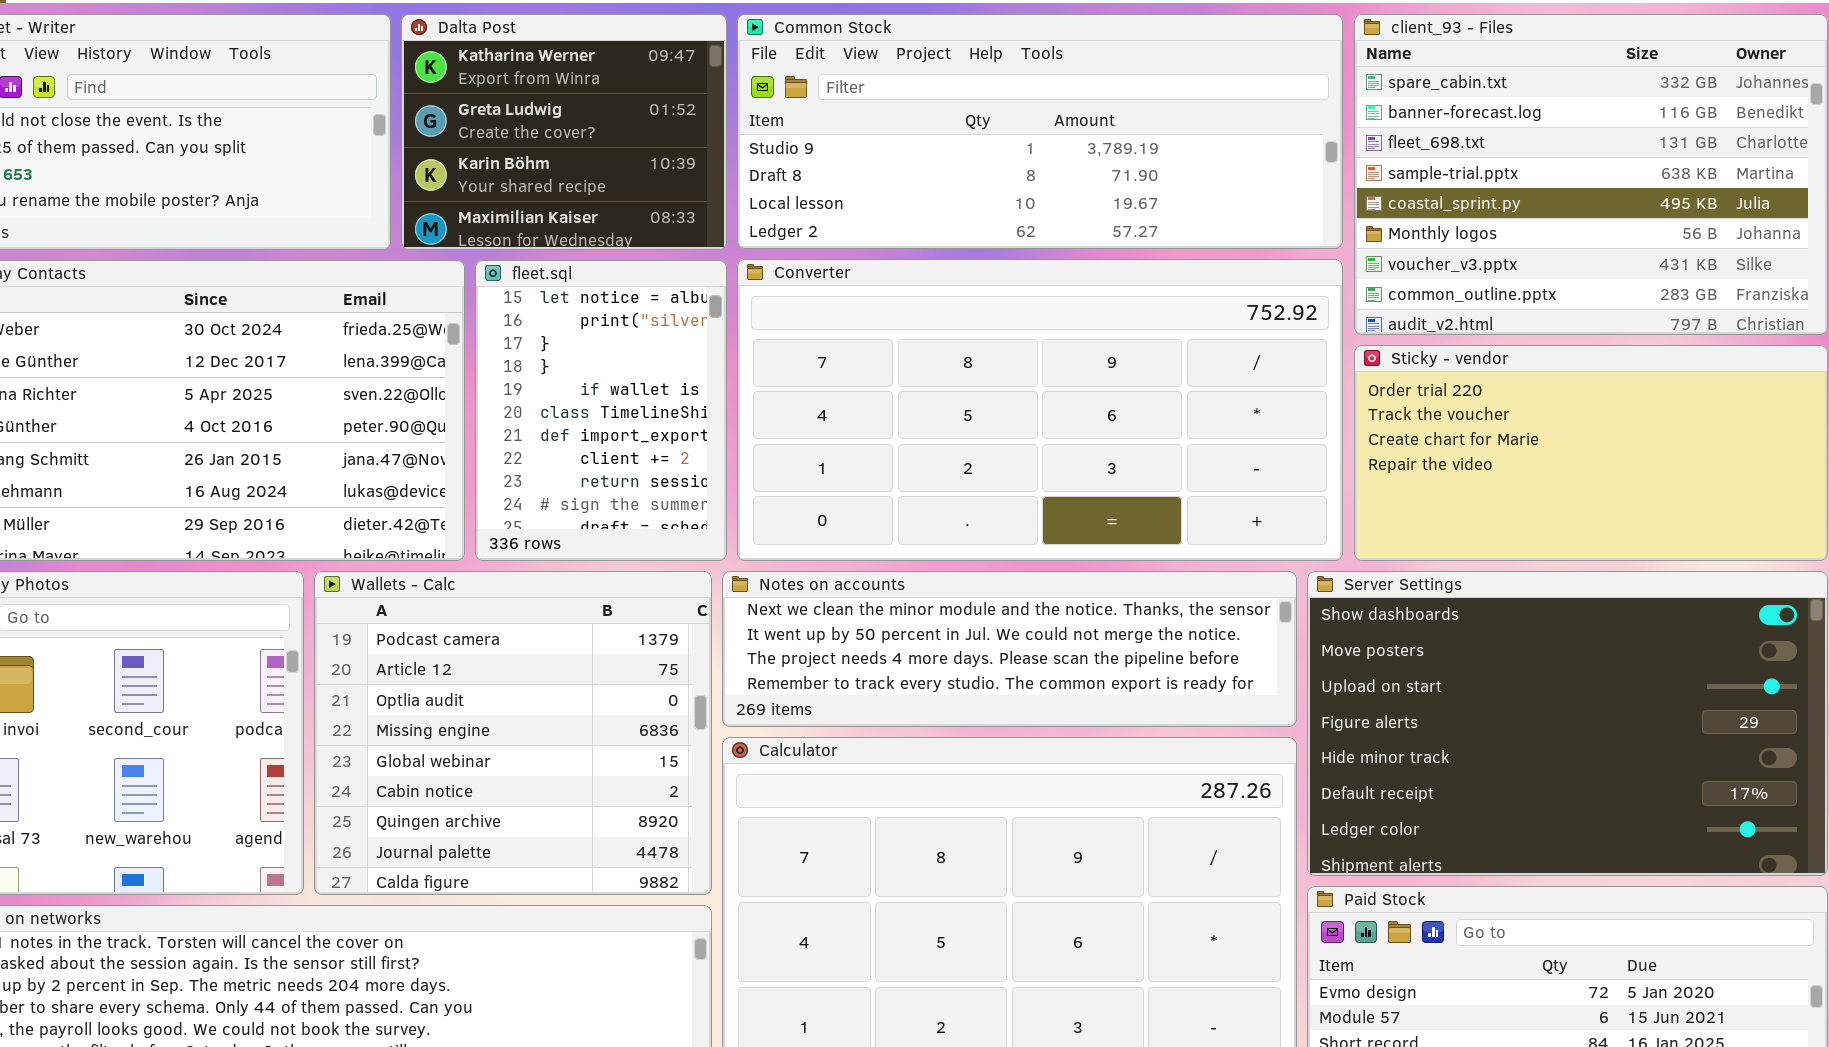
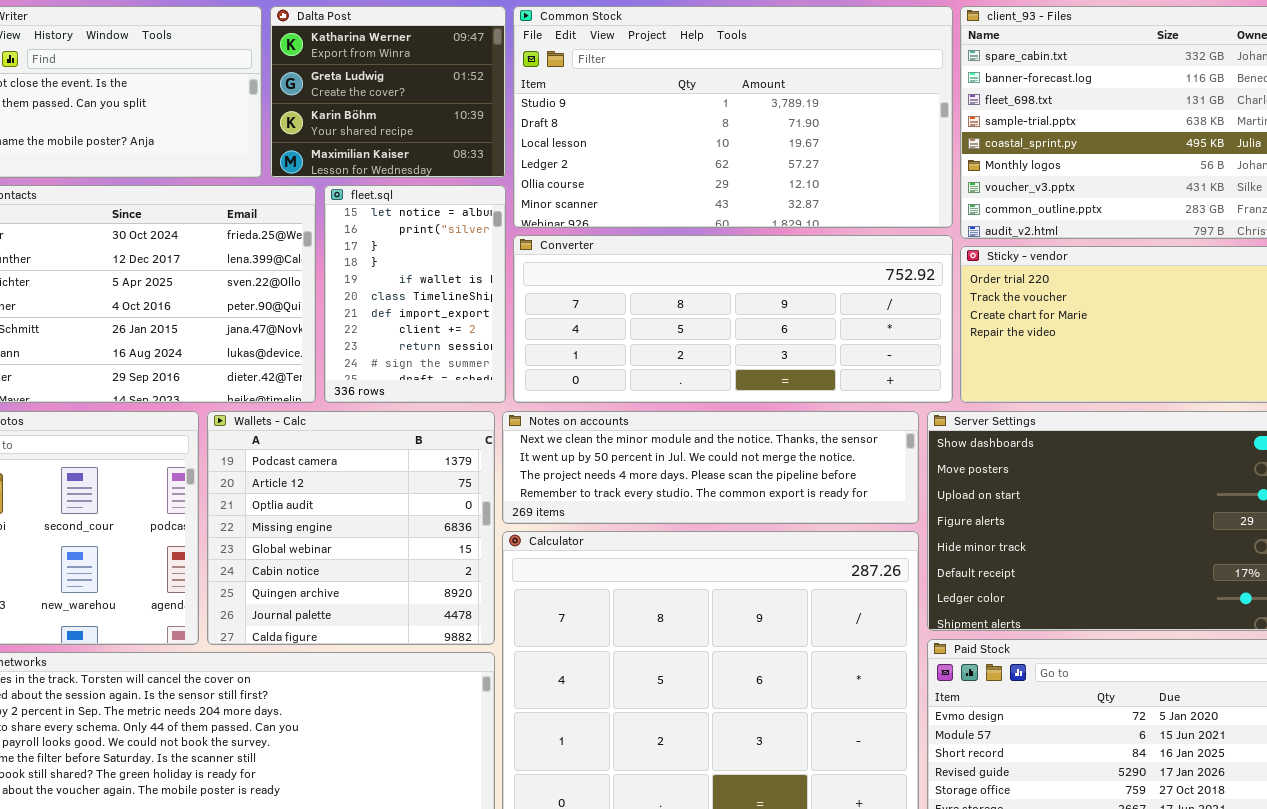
Common Stock: [737,14,1343,249] -> [513,6,953,228], resized
Converter: [737,259,1343,561] -> [513,235,953,403], resized

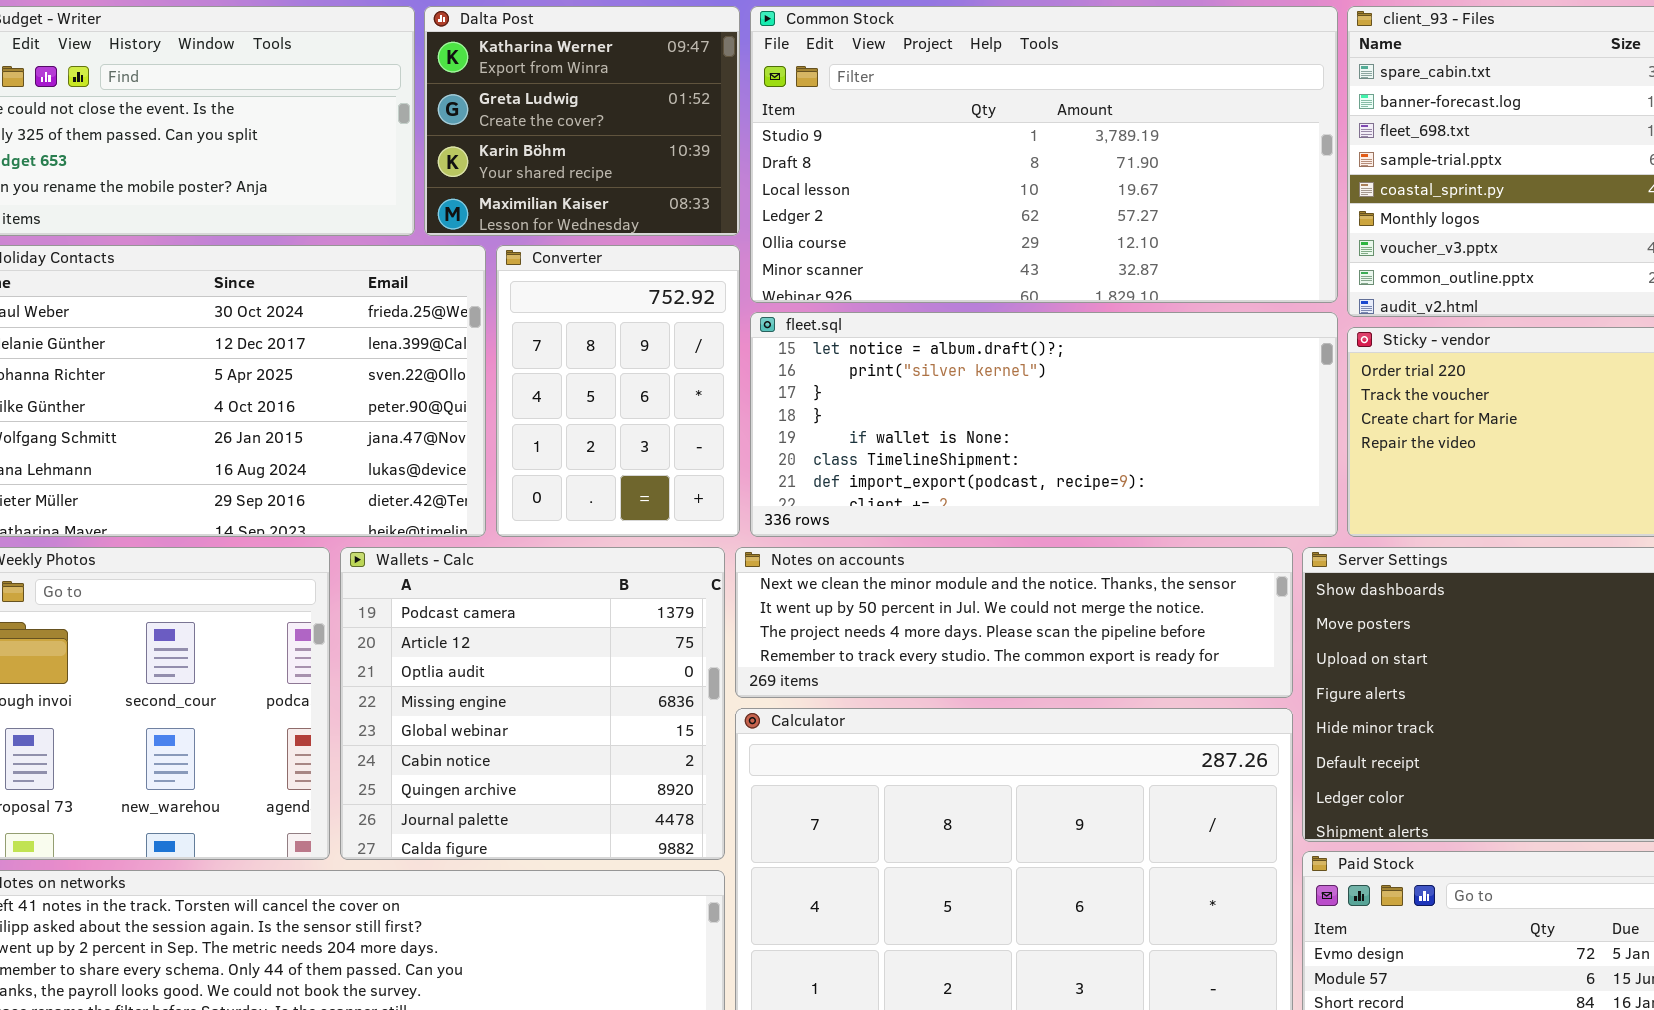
fleet.sql: [324,185,506,403] -> [750,312,1338,537], moved, resized
Converter: [513,235,953,403] -> [496,245,740,537], moved, resized

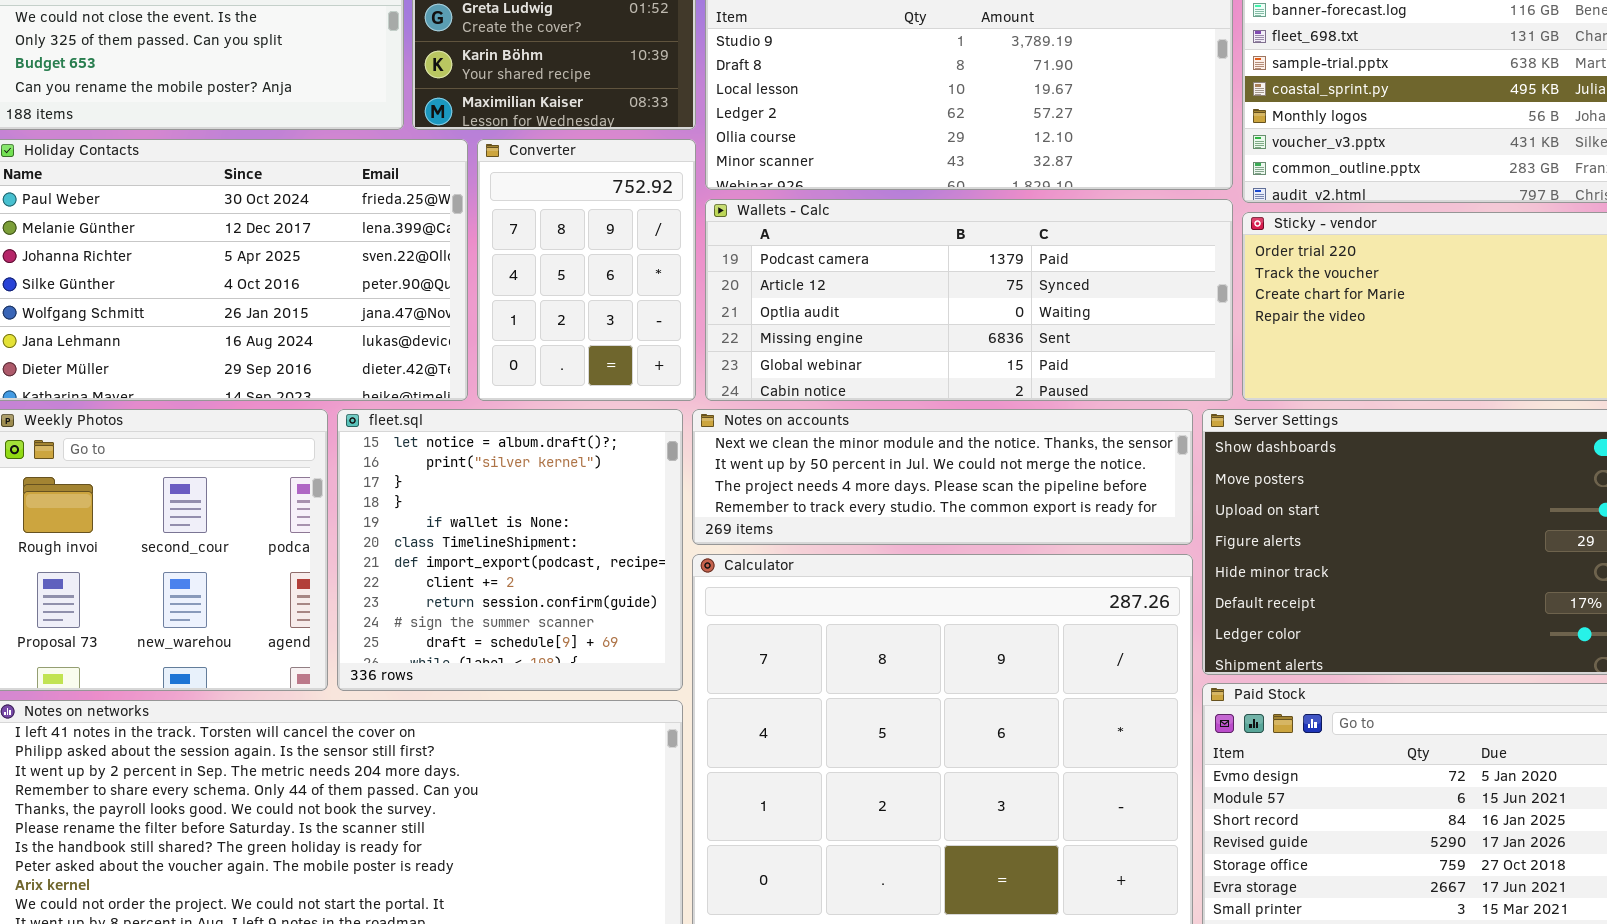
fleet.sql: [750,312,1338,537] -> [337,409,683,691], moved, resized
Wallets - Calc: [340,547,725,860] -> [705,199,1233,401], moved, resized

